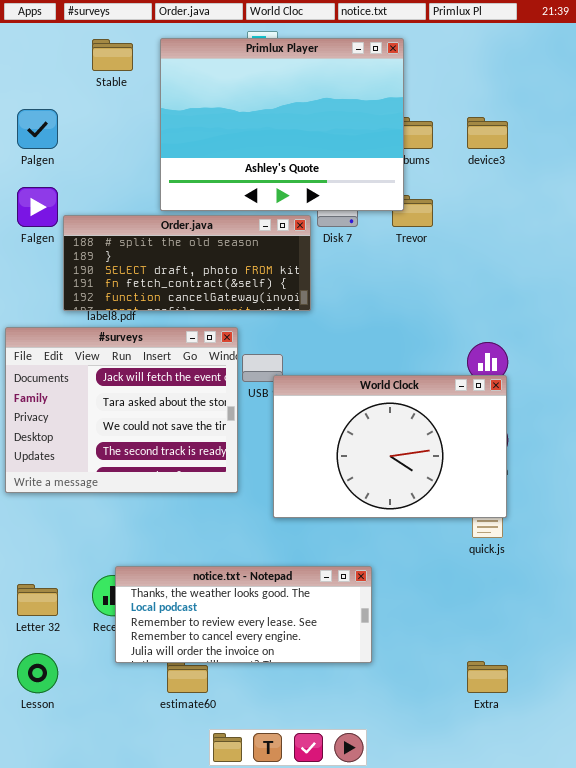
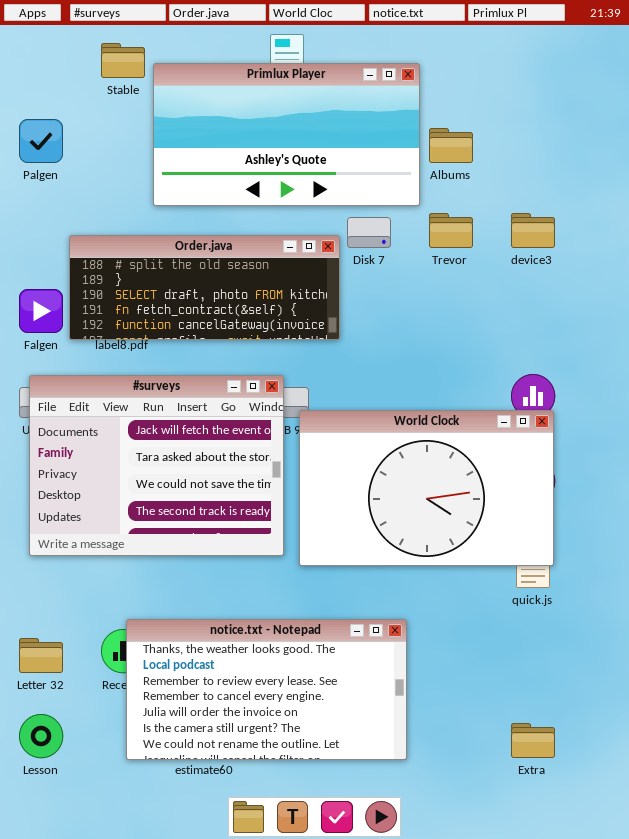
Primlux Player: [160,38,404,211] -> [153,63,420,206], moved, resized
device3: [467,117,508,149] -> [511,213,555,248], moved
Falgen: [17,187,58,227] -> [19,289,63,333], moved
#surveys: [5,327,238,493] -> [29,375,284,556], moved
notice.txt - Notepad: [115,566,372,663] -> [126,619,407,760], resized

